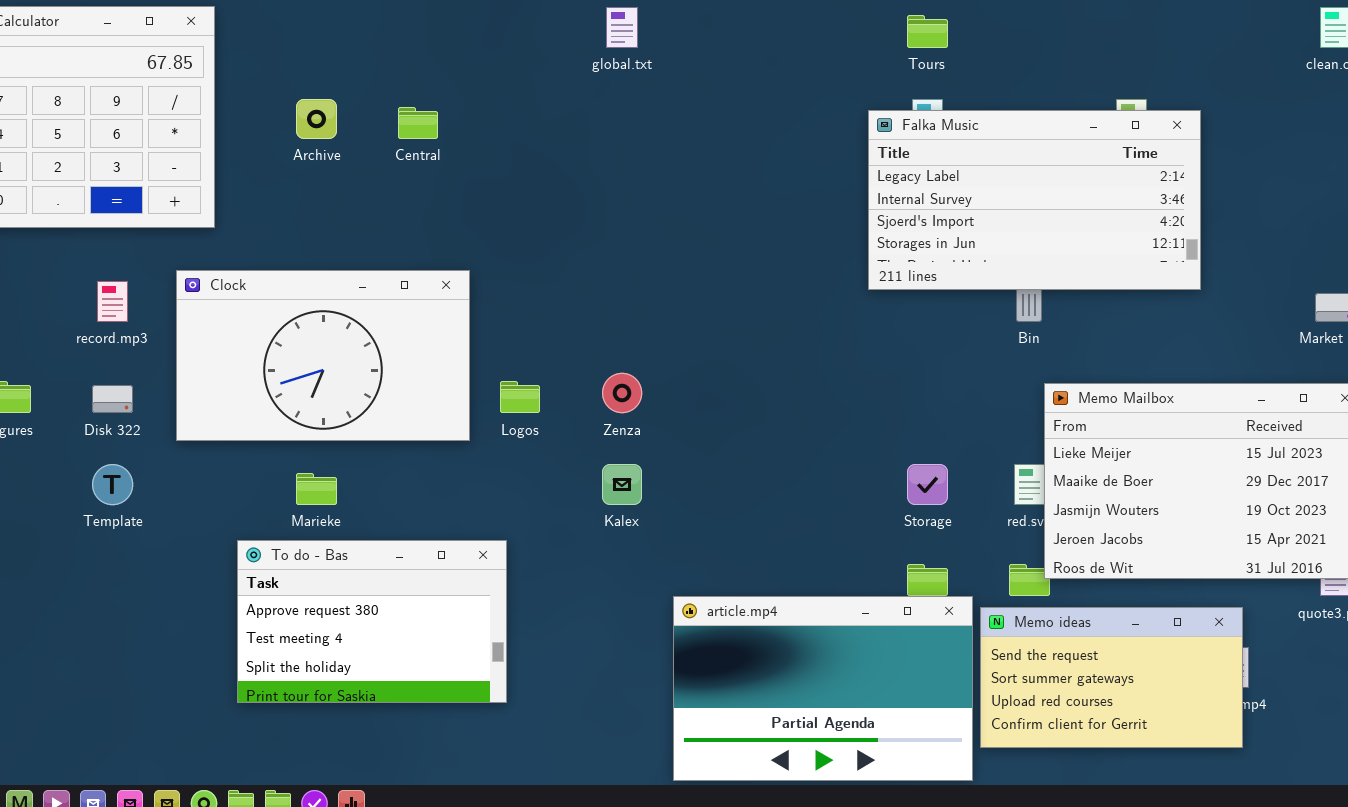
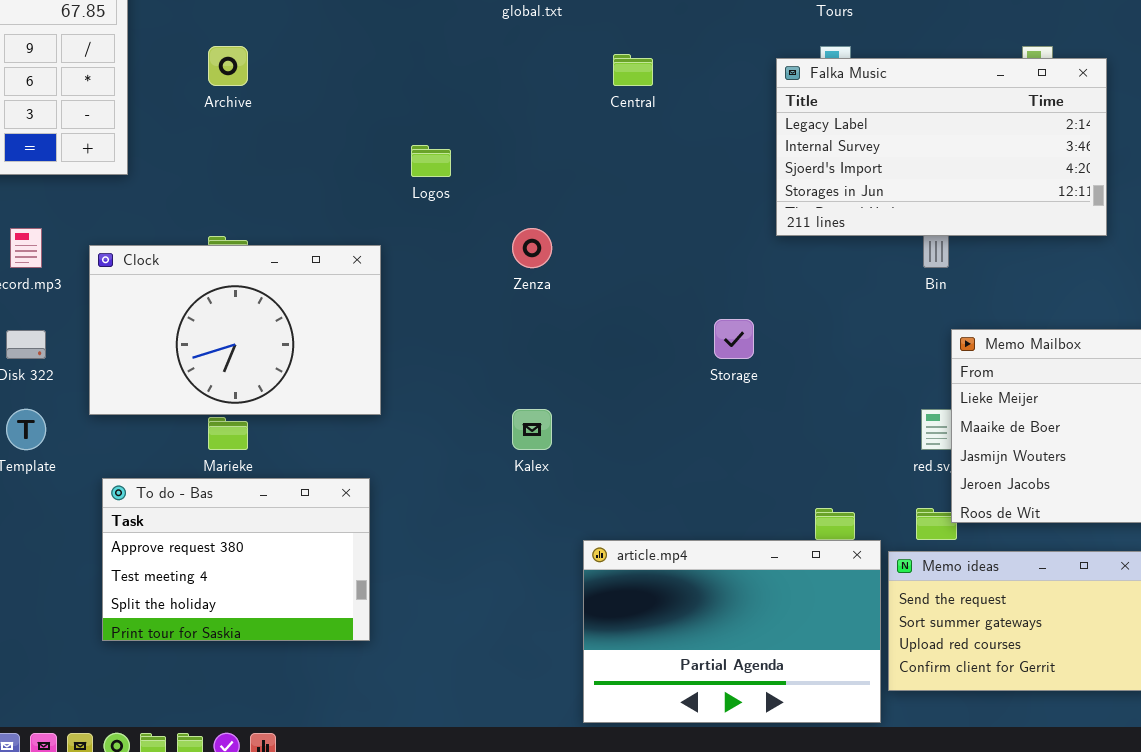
Central: [398,107,438,139] -> [613,54,653,86], moved
Clock: [176,270,470,441] -> [89,245,381,415], moved
Zenza: [602,373,642,413] -> [512,228,552,268], moved
Logos: [500,381,540,413] -> [411,145,451,177], moved
Storage: [907,464,948,505] -> [714,319,754,359], moved
To do - Bas: [237,540,507,703] -> [102,478,370,641], moved

